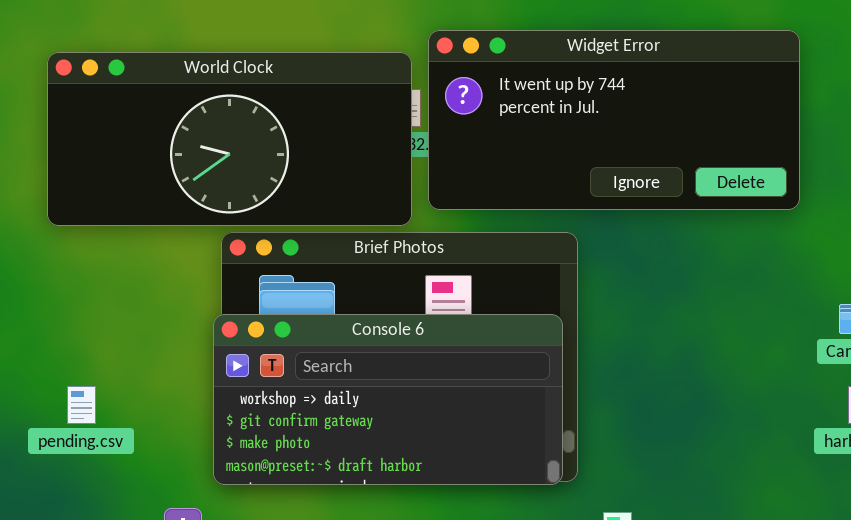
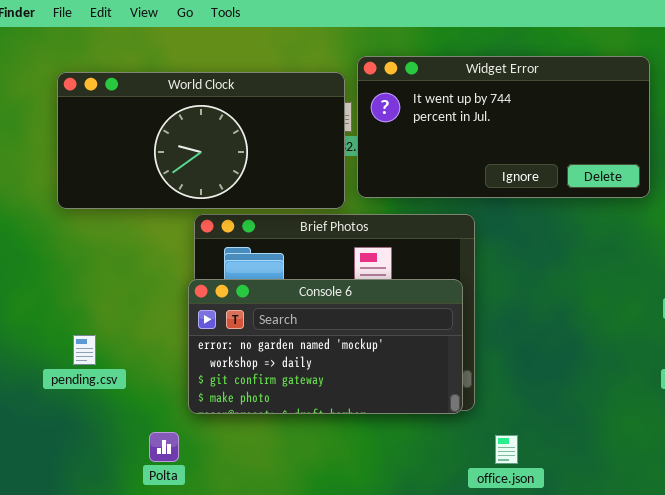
Console 6: [213,314,563,485] -> [188,279,463,414], scrolled up 1 row

